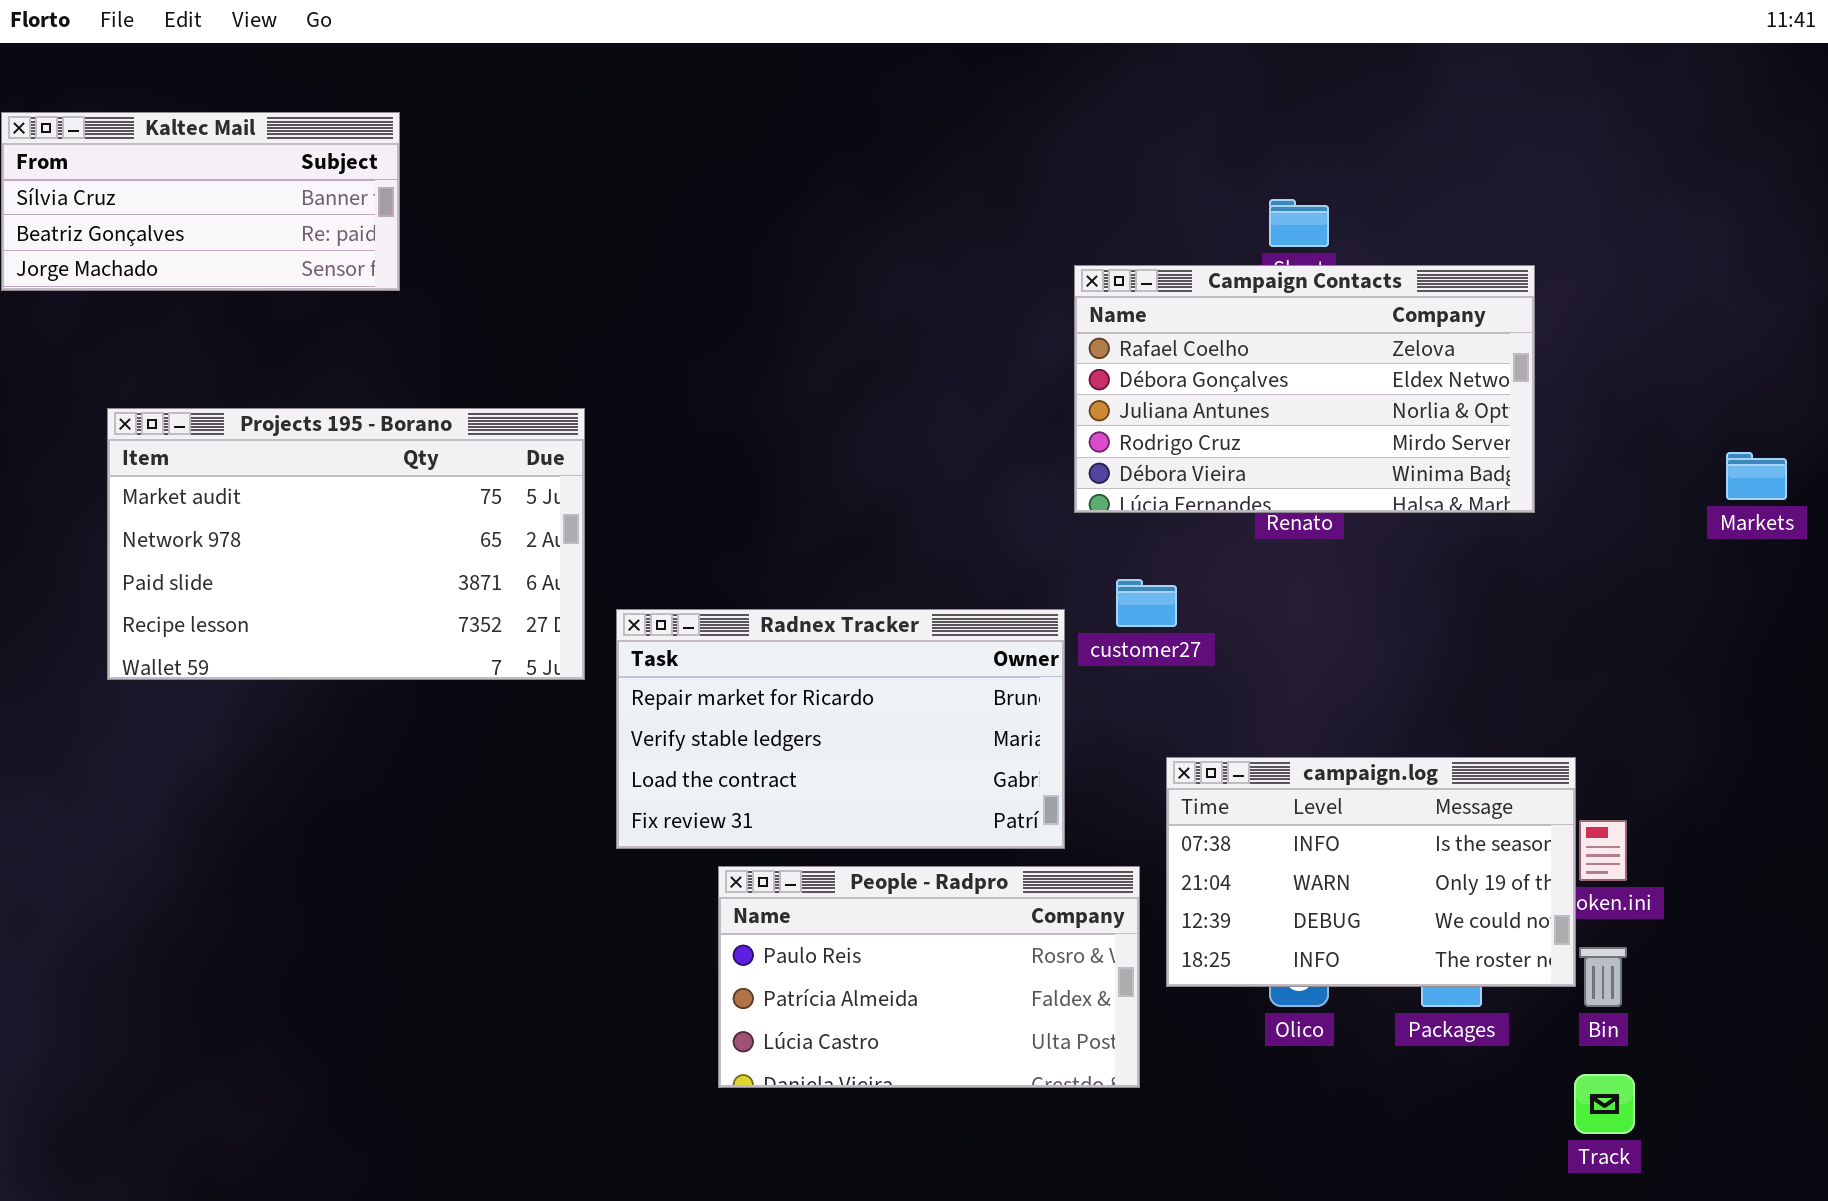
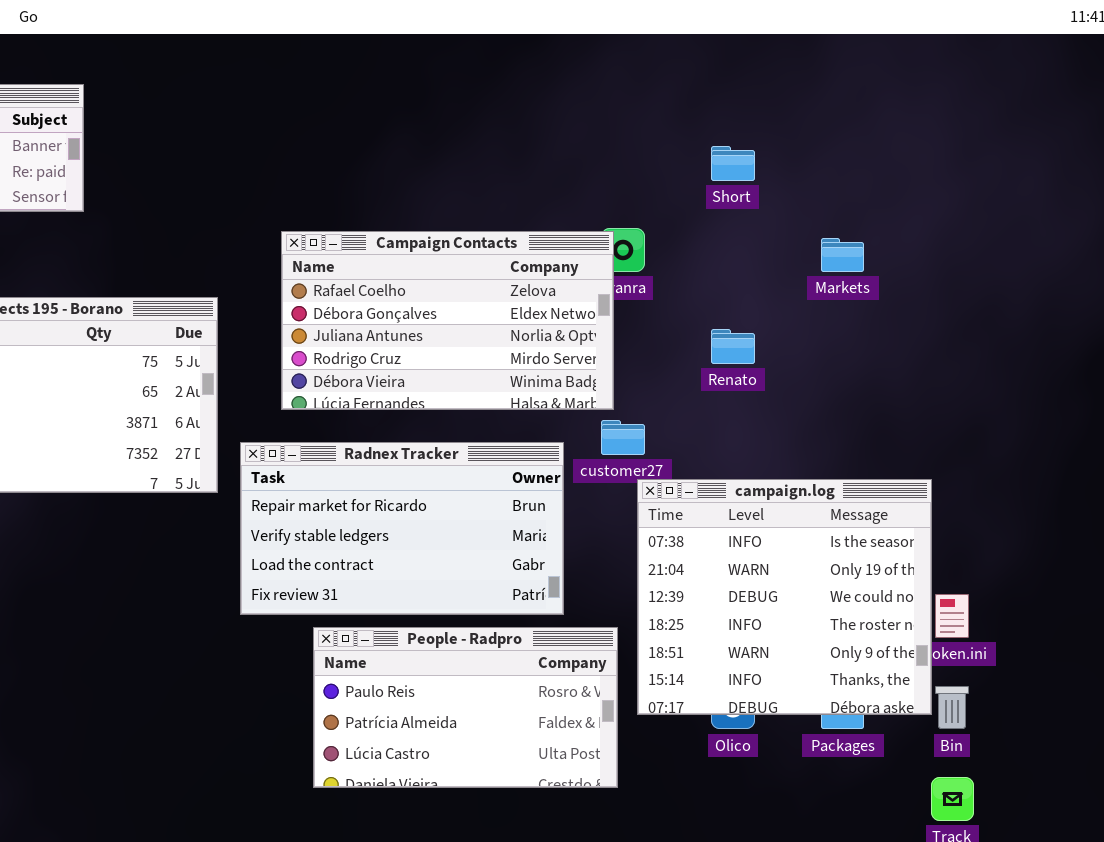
Campaign Contacts: [1074,265,1535,513] -> [281,231,614,410], moved
Markets: [1726,452,1787,500] -> [821,238,864,272], moved
campaign.log: [1166,757,1576,987] -> [637,479,932,715], resized

